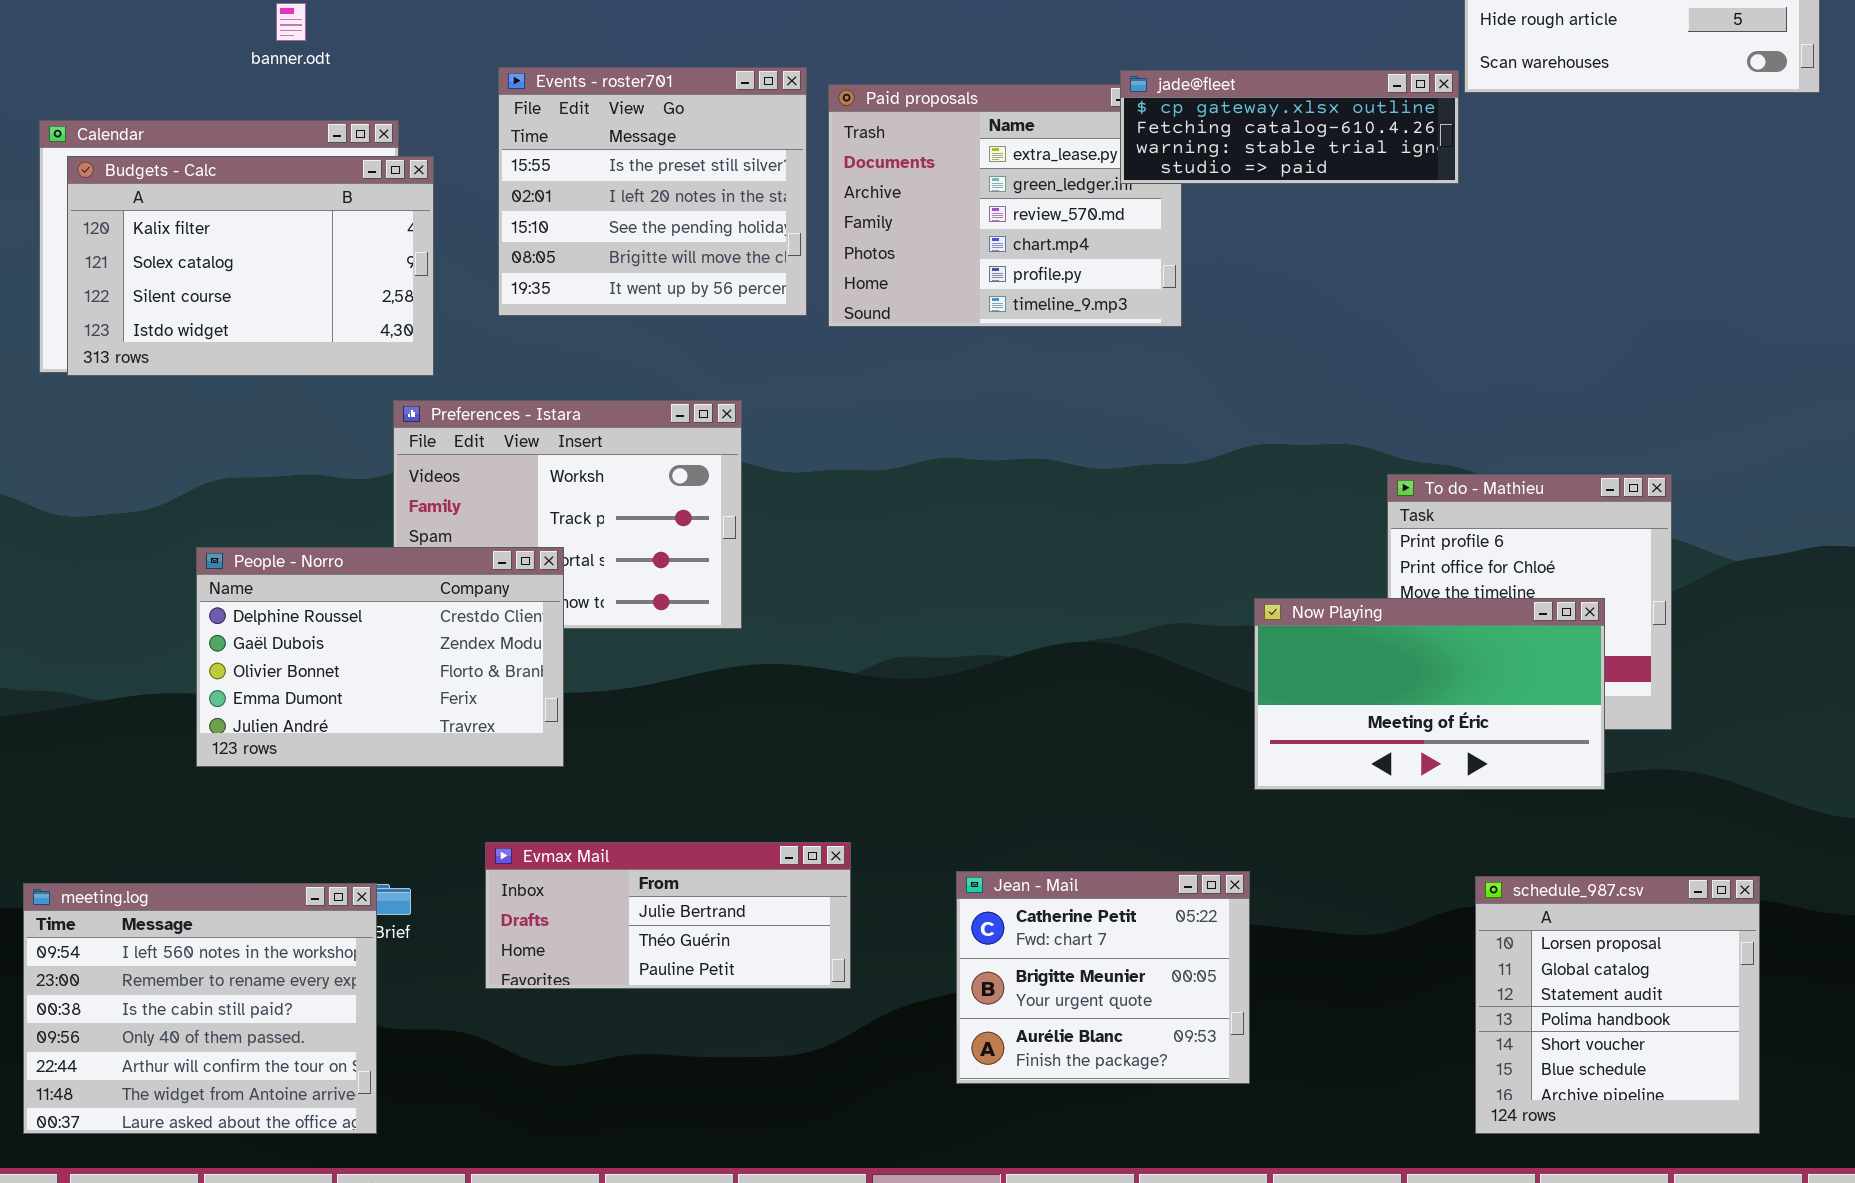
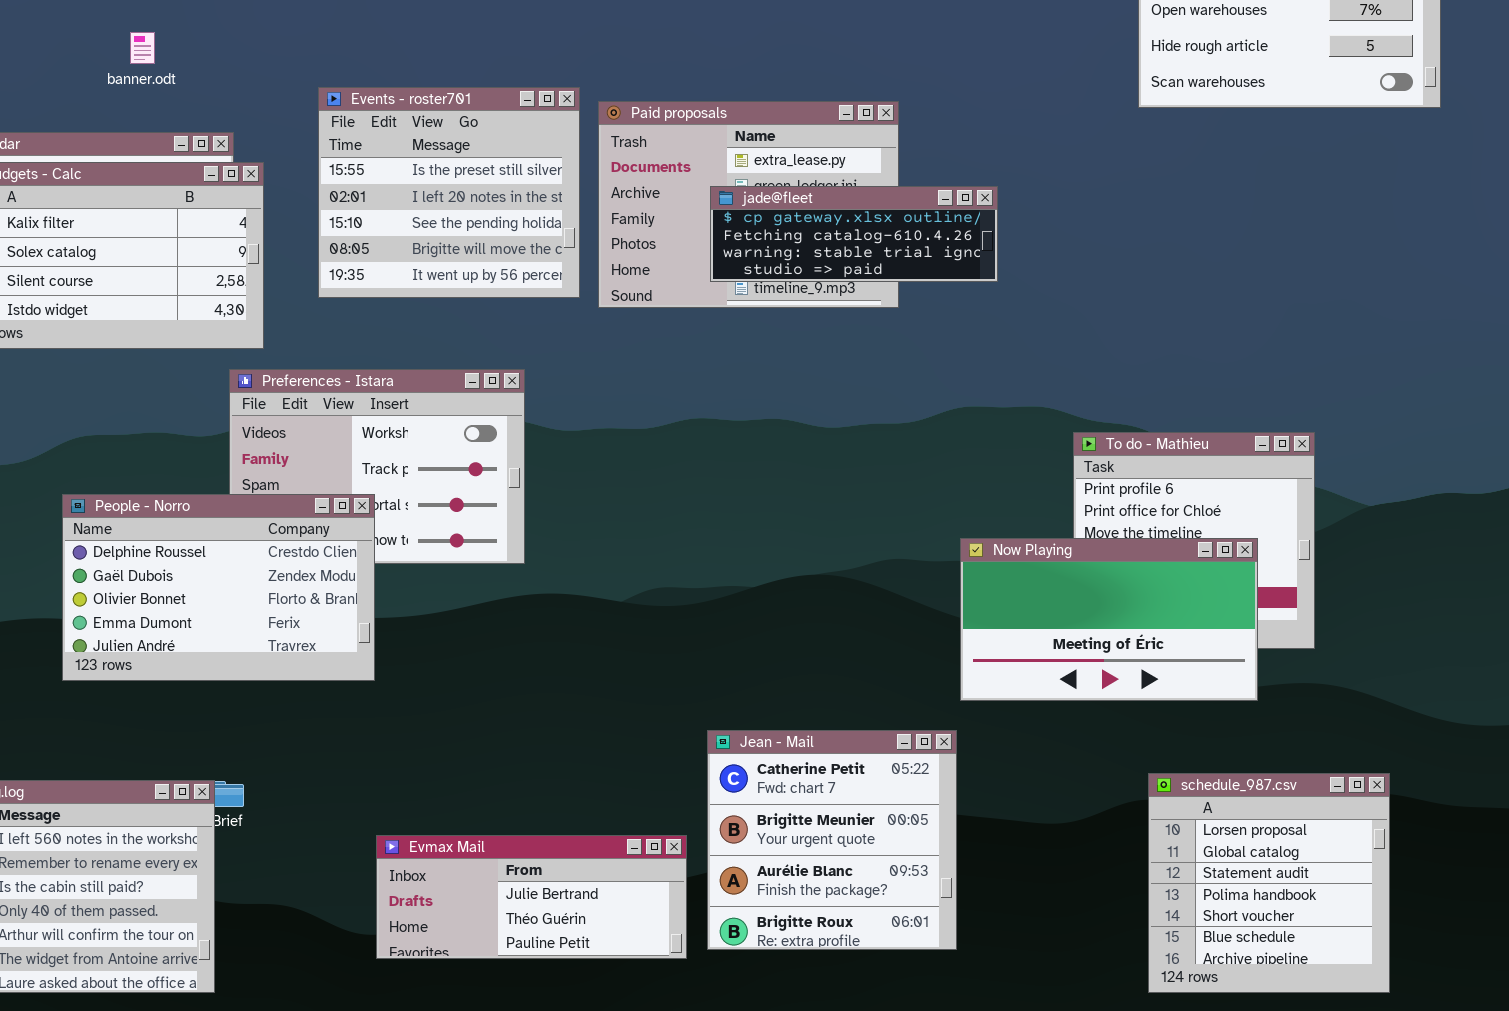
jade@fleet: [1120,70,1459,184] -> [710,186,998,282], moved
Evmax Mail: [485,842,851,989] -> [376,835,687,959], moved
Jean - Mail: [956,871,1250,1084] -> [707,730,957,950], resized

